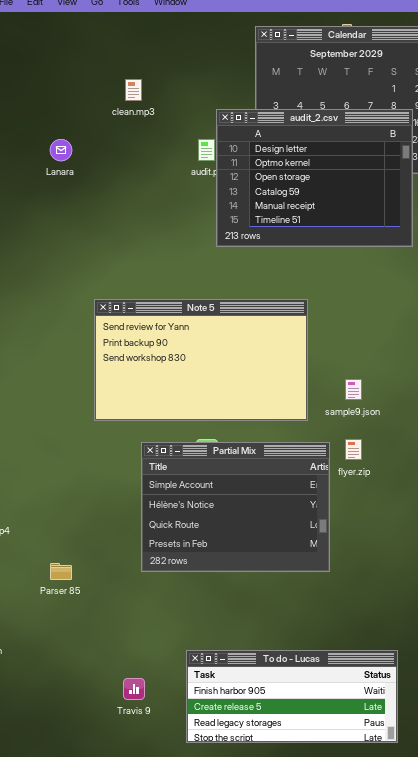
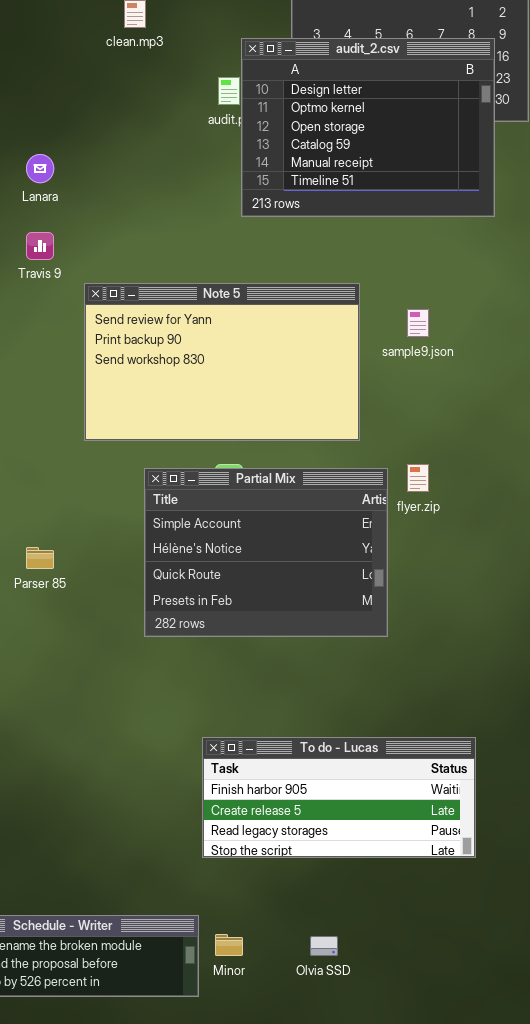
Lanara: [50,139,72,161] -> [26,154,54,183], moved
sample9.json: [345,379,362,400] -> [407,309,429,337], moved
Parser 85: [50,563,72,580] -> [26,547,54,569], moved
Travis 9: [123,678,145,700] -> [26,232,54,260], moved

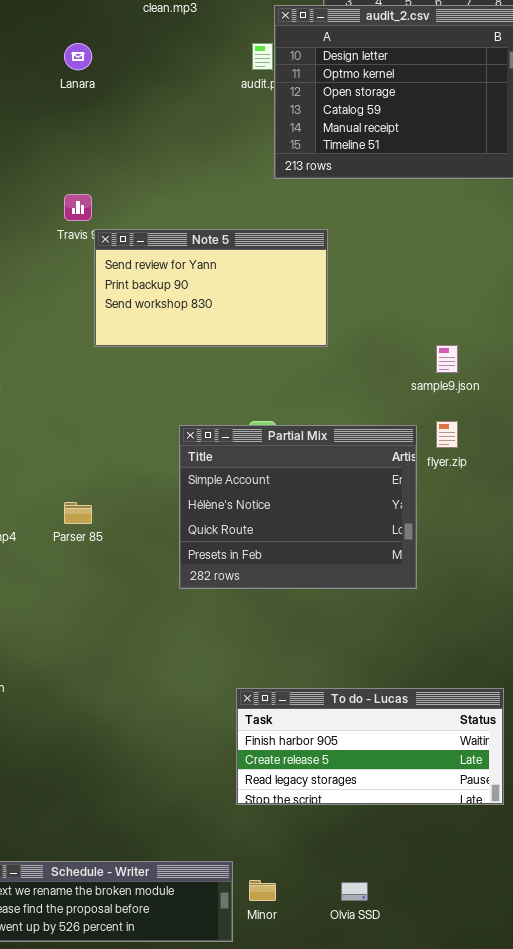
Lanara: [26,154,54,183] -> [64,43,92,70], moved
Note 5: [84,283,360,441] -> [94,229,328,347], moved, resized
sample9.json: [407,309,429,337] -> [436,345,458,373], moved

